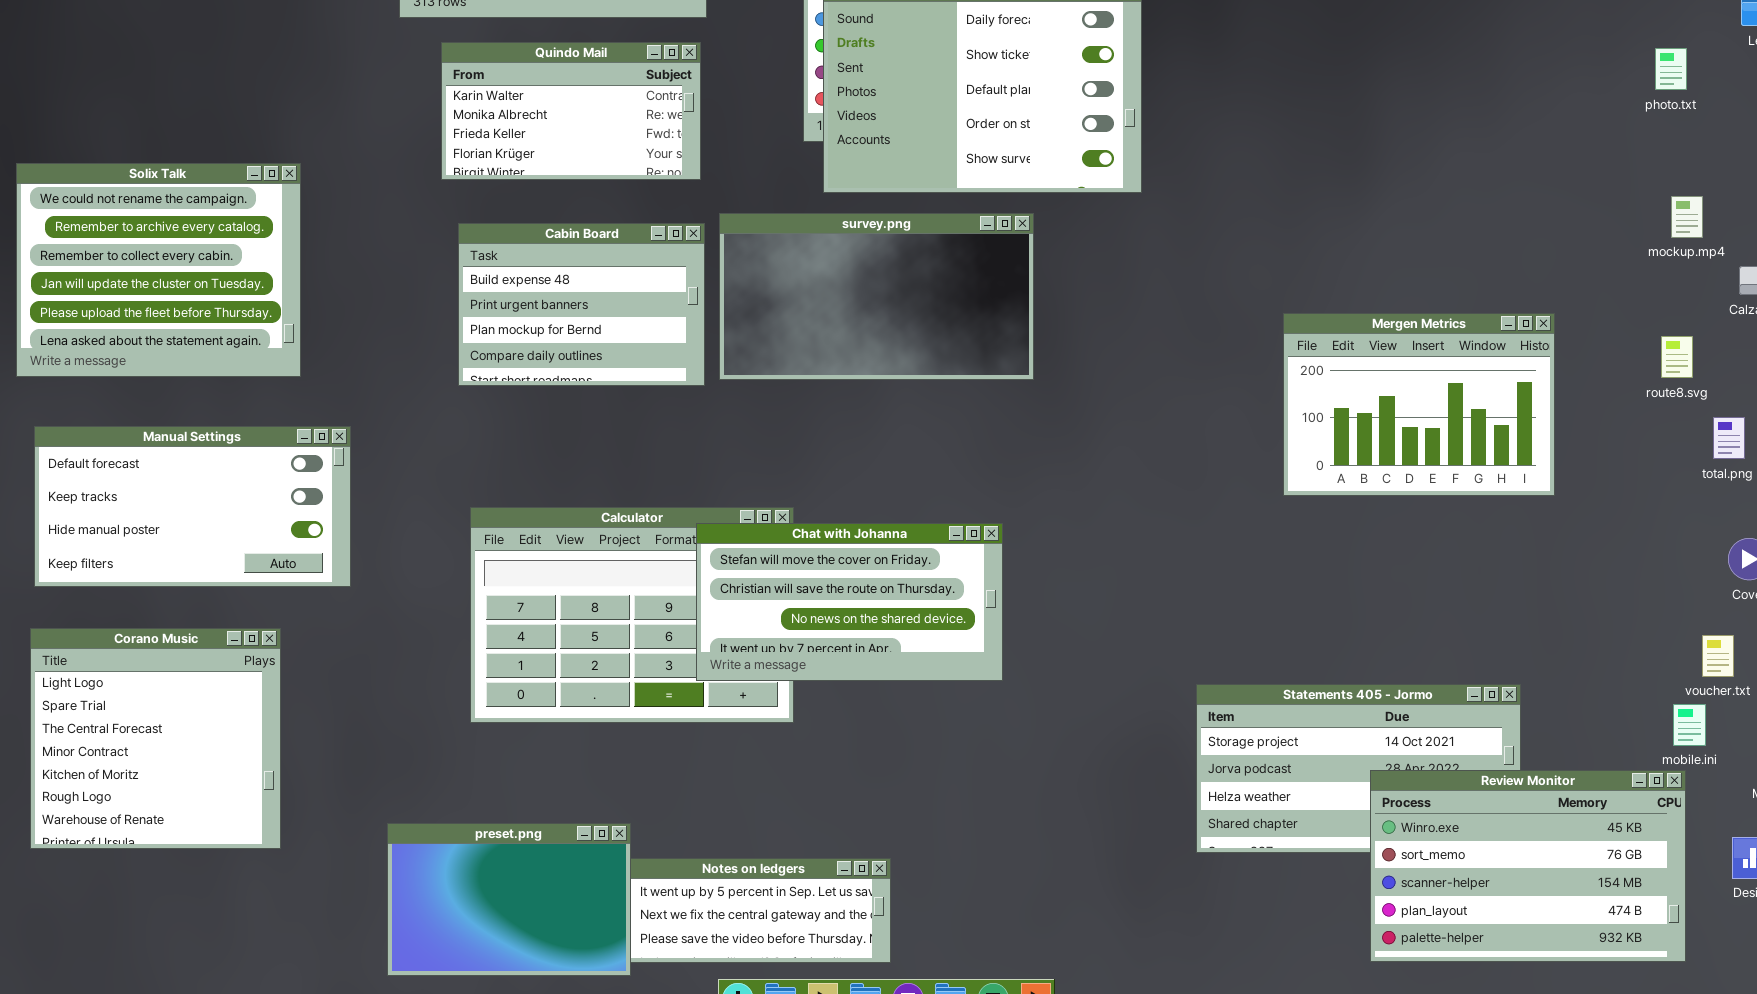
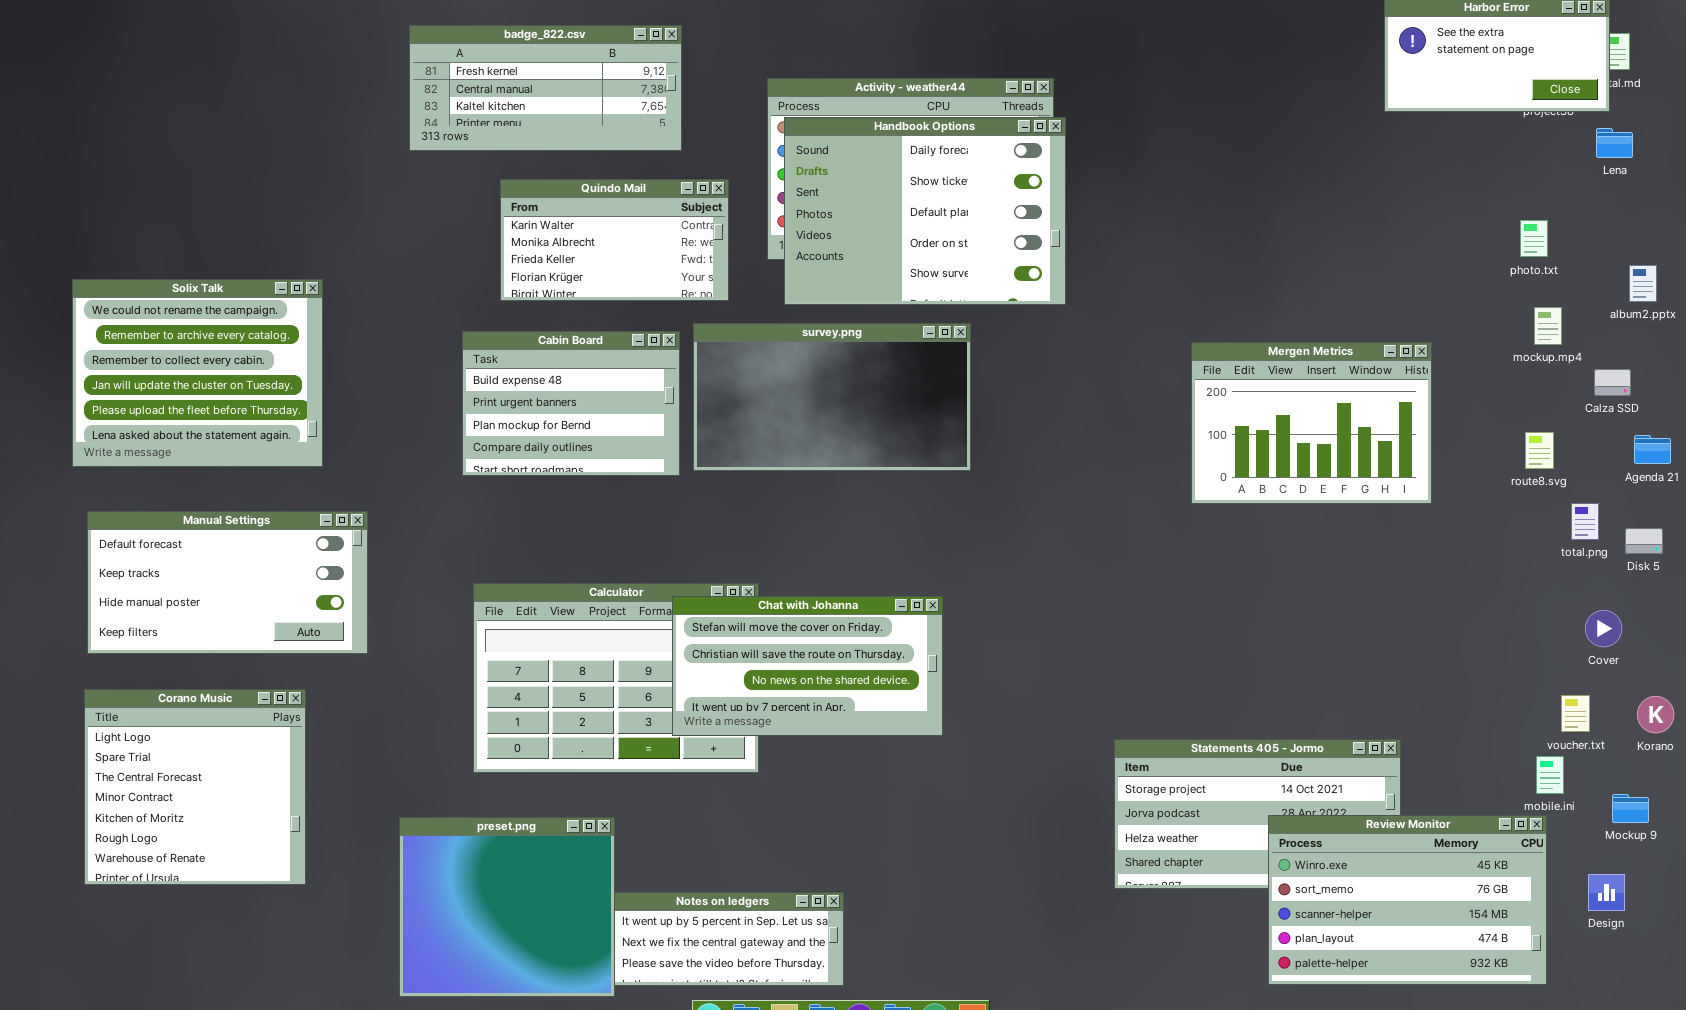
Quindo Mail: [441,42,701,180] -> [500,179,729,301], moved
photo.txt: [1655,48,1687,90] -> [1520,220,1548,257], moved
Mergen Metrics: [1283,313,1555,496] -> [1191,342,1432,504], moved
preset.png: [387,823,631,976] -> [399,817,615,997], resized

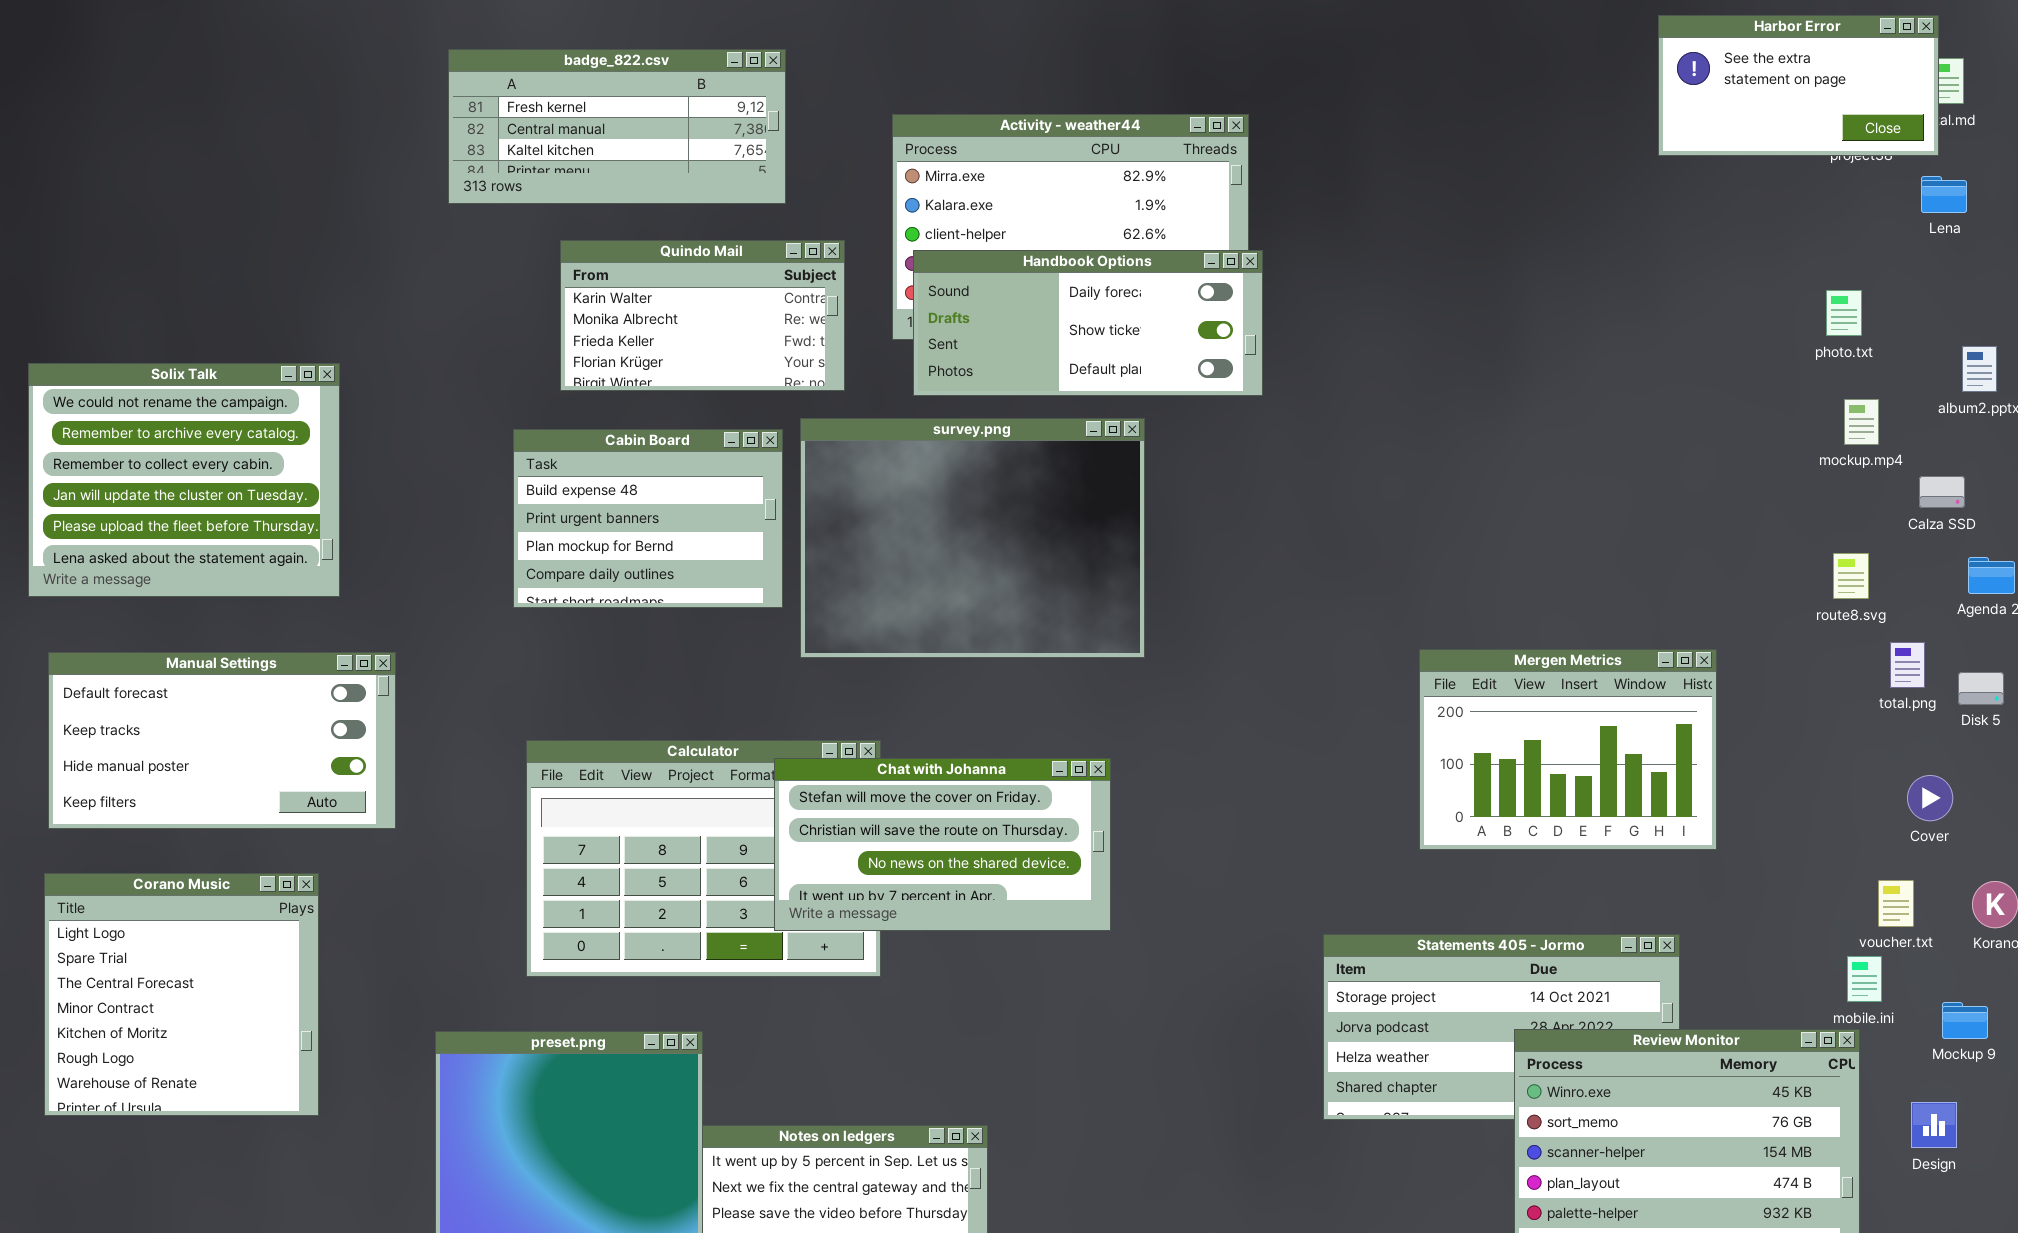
Handbook Options: [784,117,1066,305] -> [913,250,1263,396], resized
survey.png: [693,323,971,471] -> [800,418,1145,658], resized
Mergen Metrics: [1191,342,1432,504] -> [1419,649,1717,850], moved

